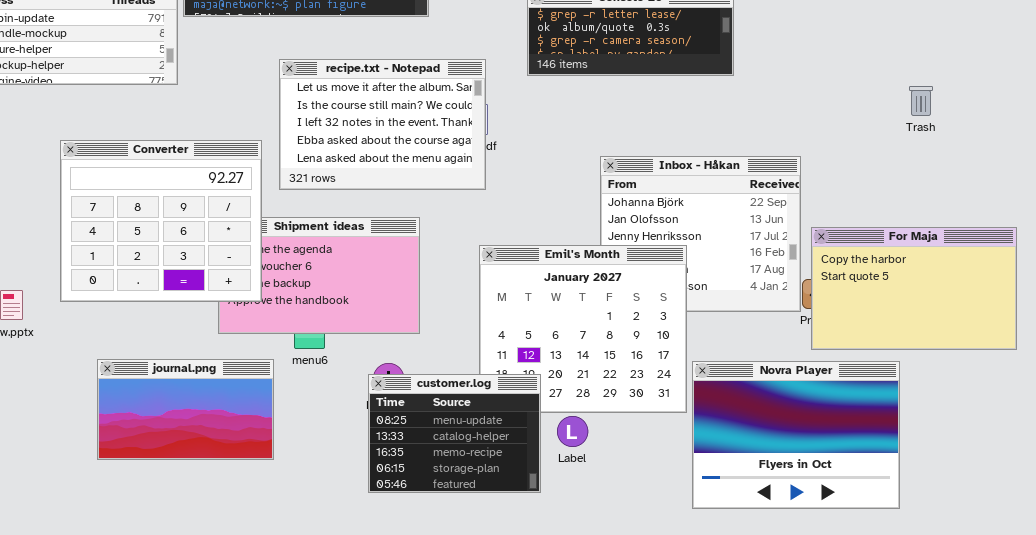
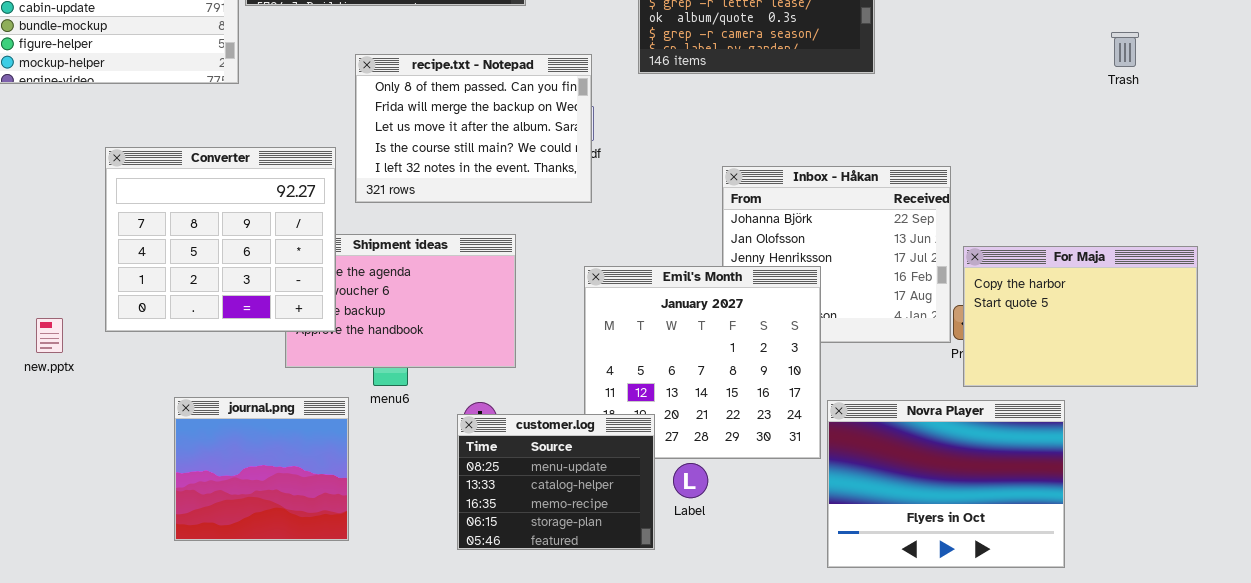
recipe.txt - Notepad: [279,59,486,190] -> [355,54,592,203], scrolled up 2 rows
Trash: [909,86,933,116] -> [1111,32,1139,67], moved
journal.png: [97,359,274,460] -> [174,397,349,541], resized

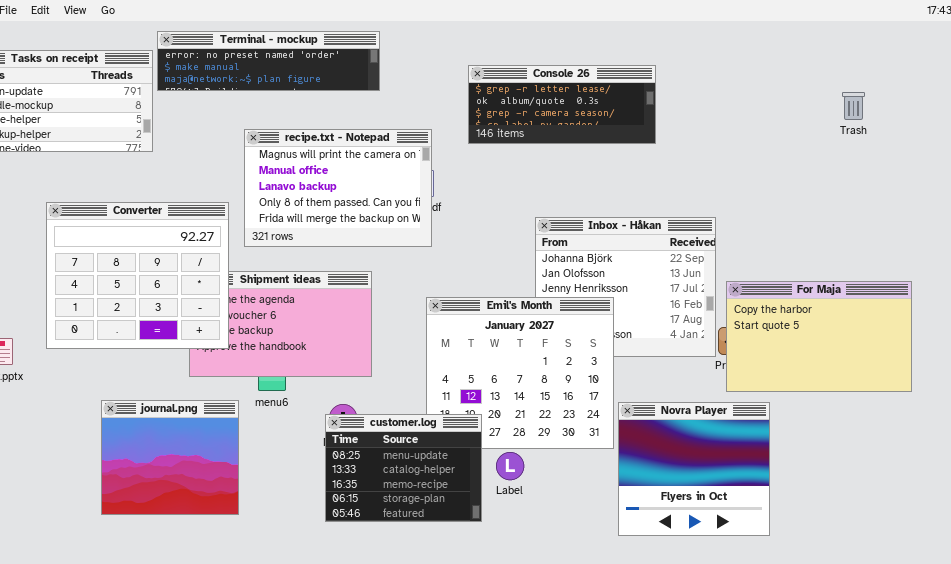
Trash: [1111,32,1139,67] -> [842,92,865,120], moved
recipe.txt - Notepad: [355,54,592,203] -> [244,129,432,247], scrolled up 3 rows
Novra Player: [827,400,1065,568] -> [618,402,770,536], resized

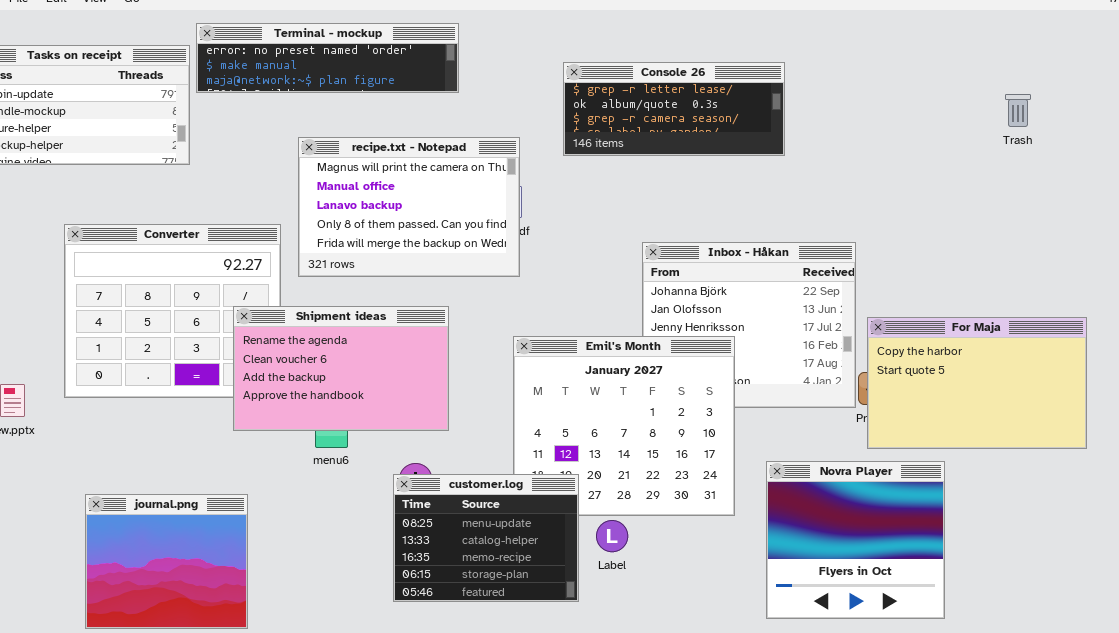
Shipment ideas: [189,271,372,377] -> [233,306,449,431], raised
journal.png: [101,400,239,515] -> [85,494,248,629], moved
Novra Player: [618,402,770,536] -> [766,461,945,619], moved

